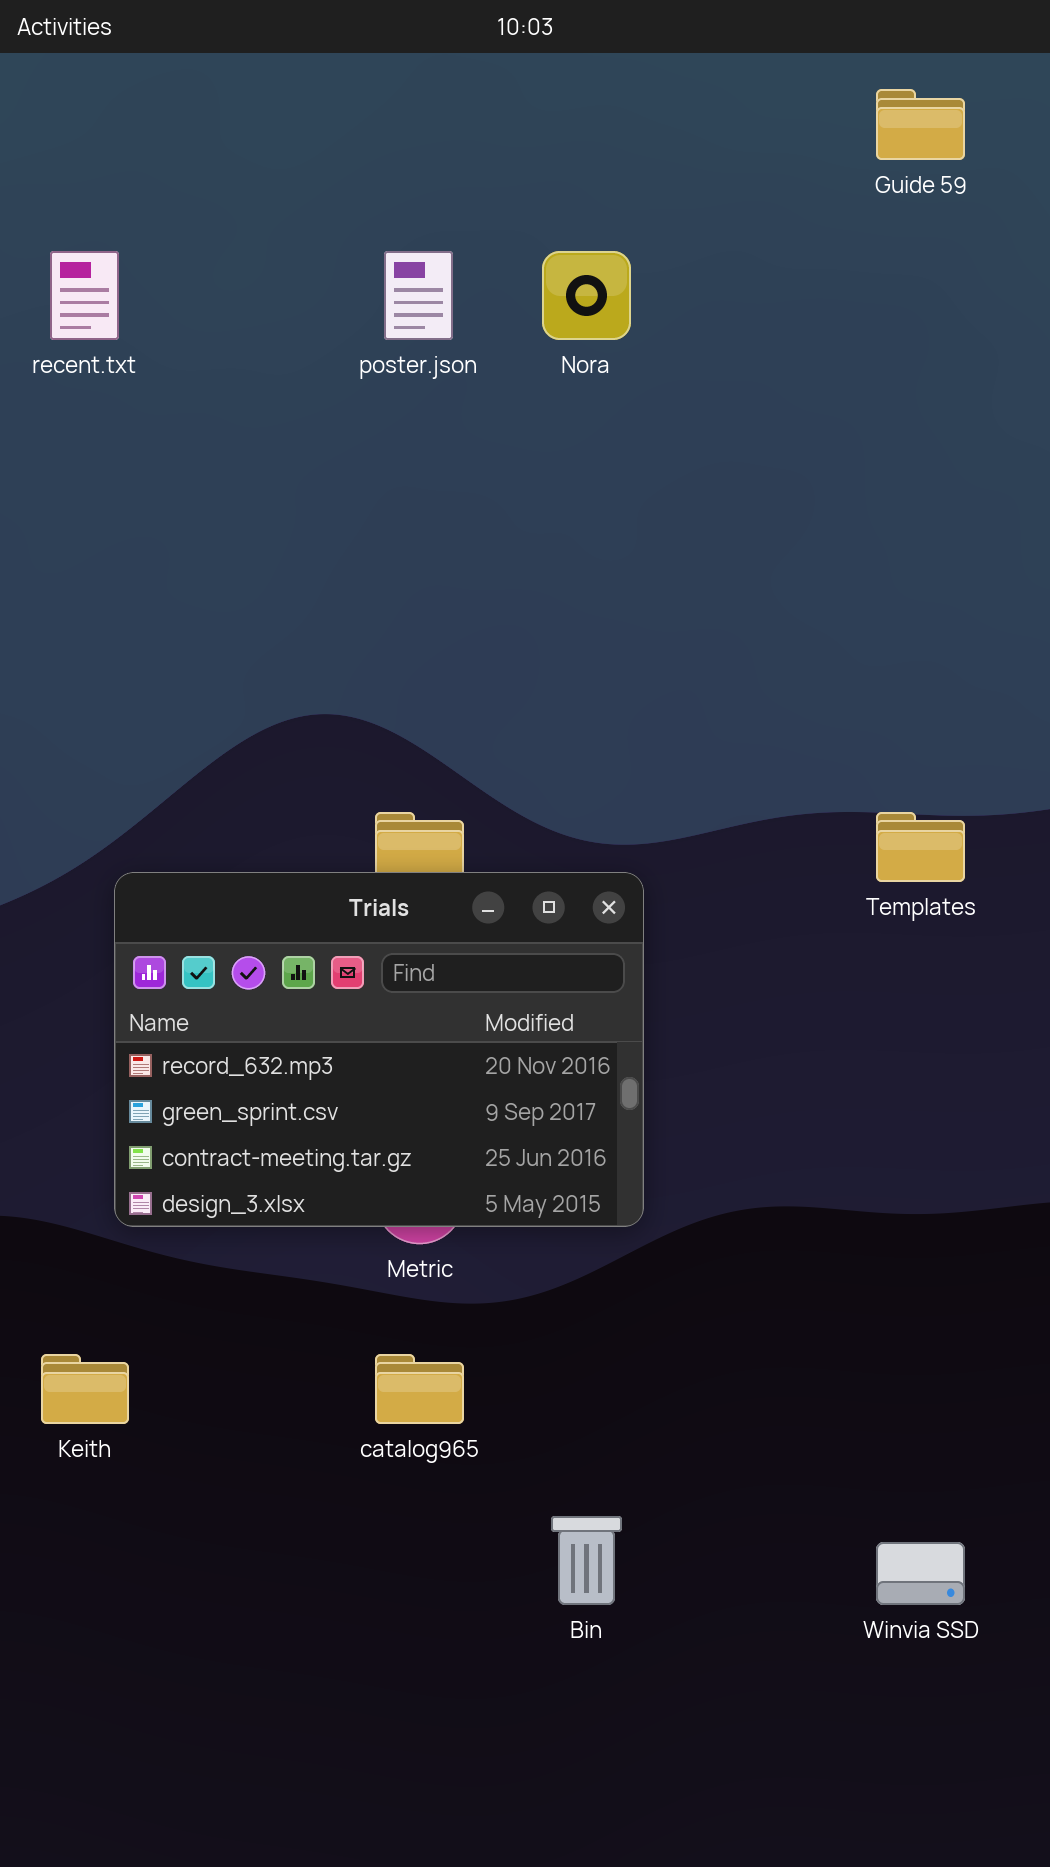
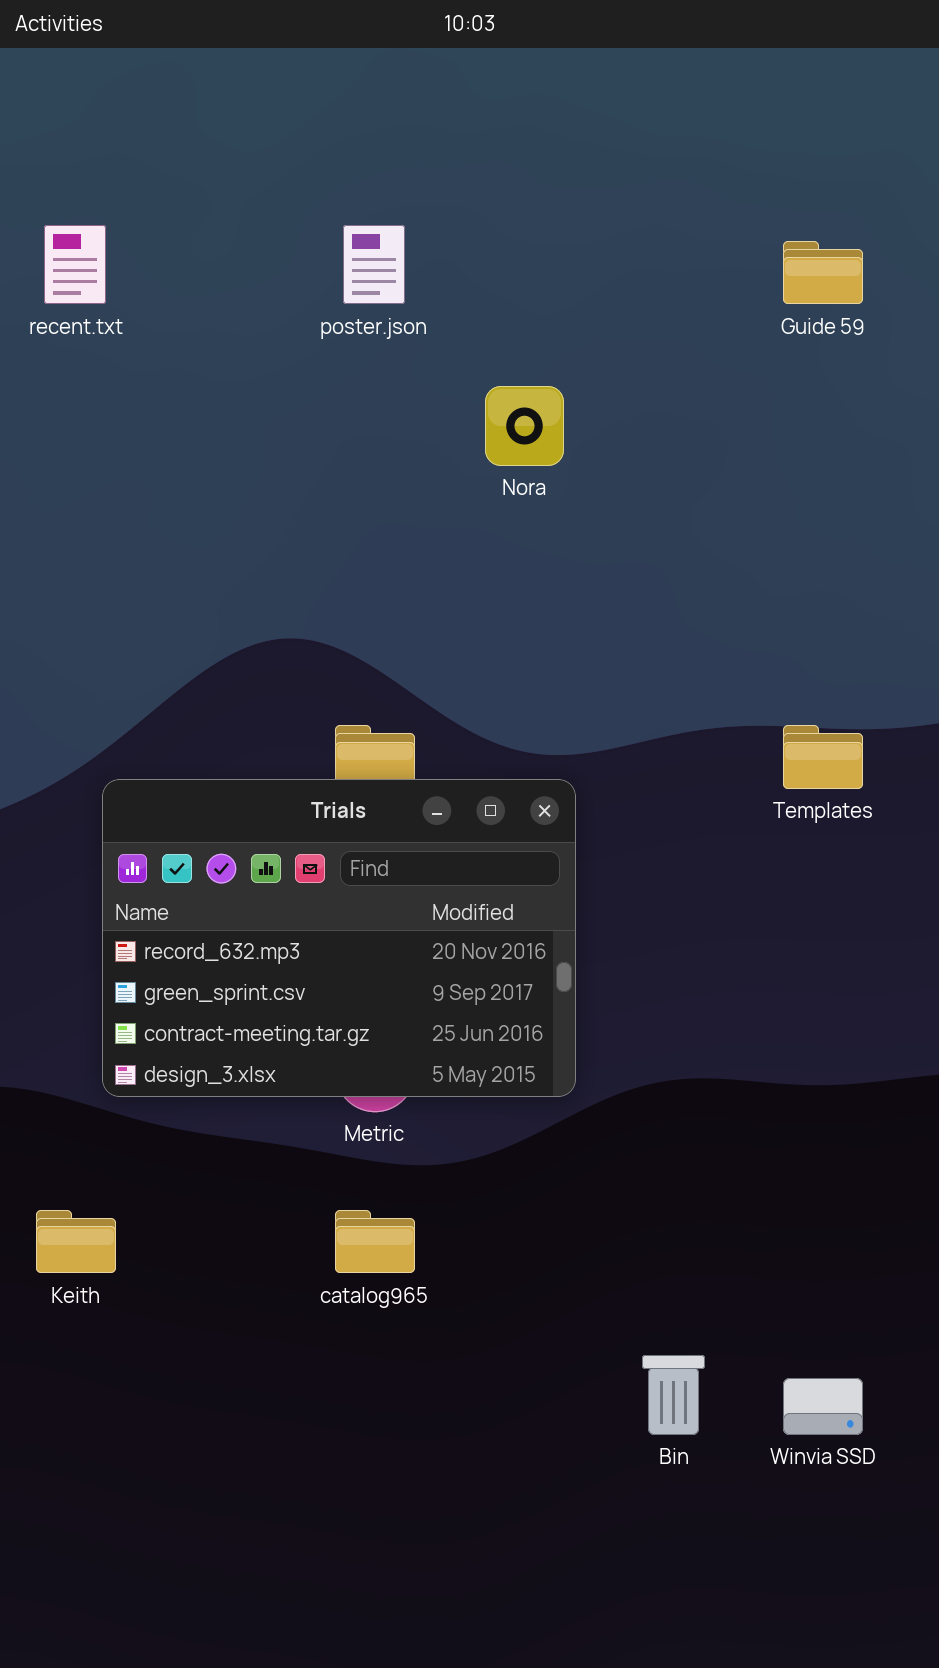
Guide 59: [876,89,965,160] -> [783,241,863,304], moved
Nora: [542,251,631,340] -> [485,386,564,466], moved
Bin: [551,1516,622,1605] -> [642,1355,705,1435], moved

